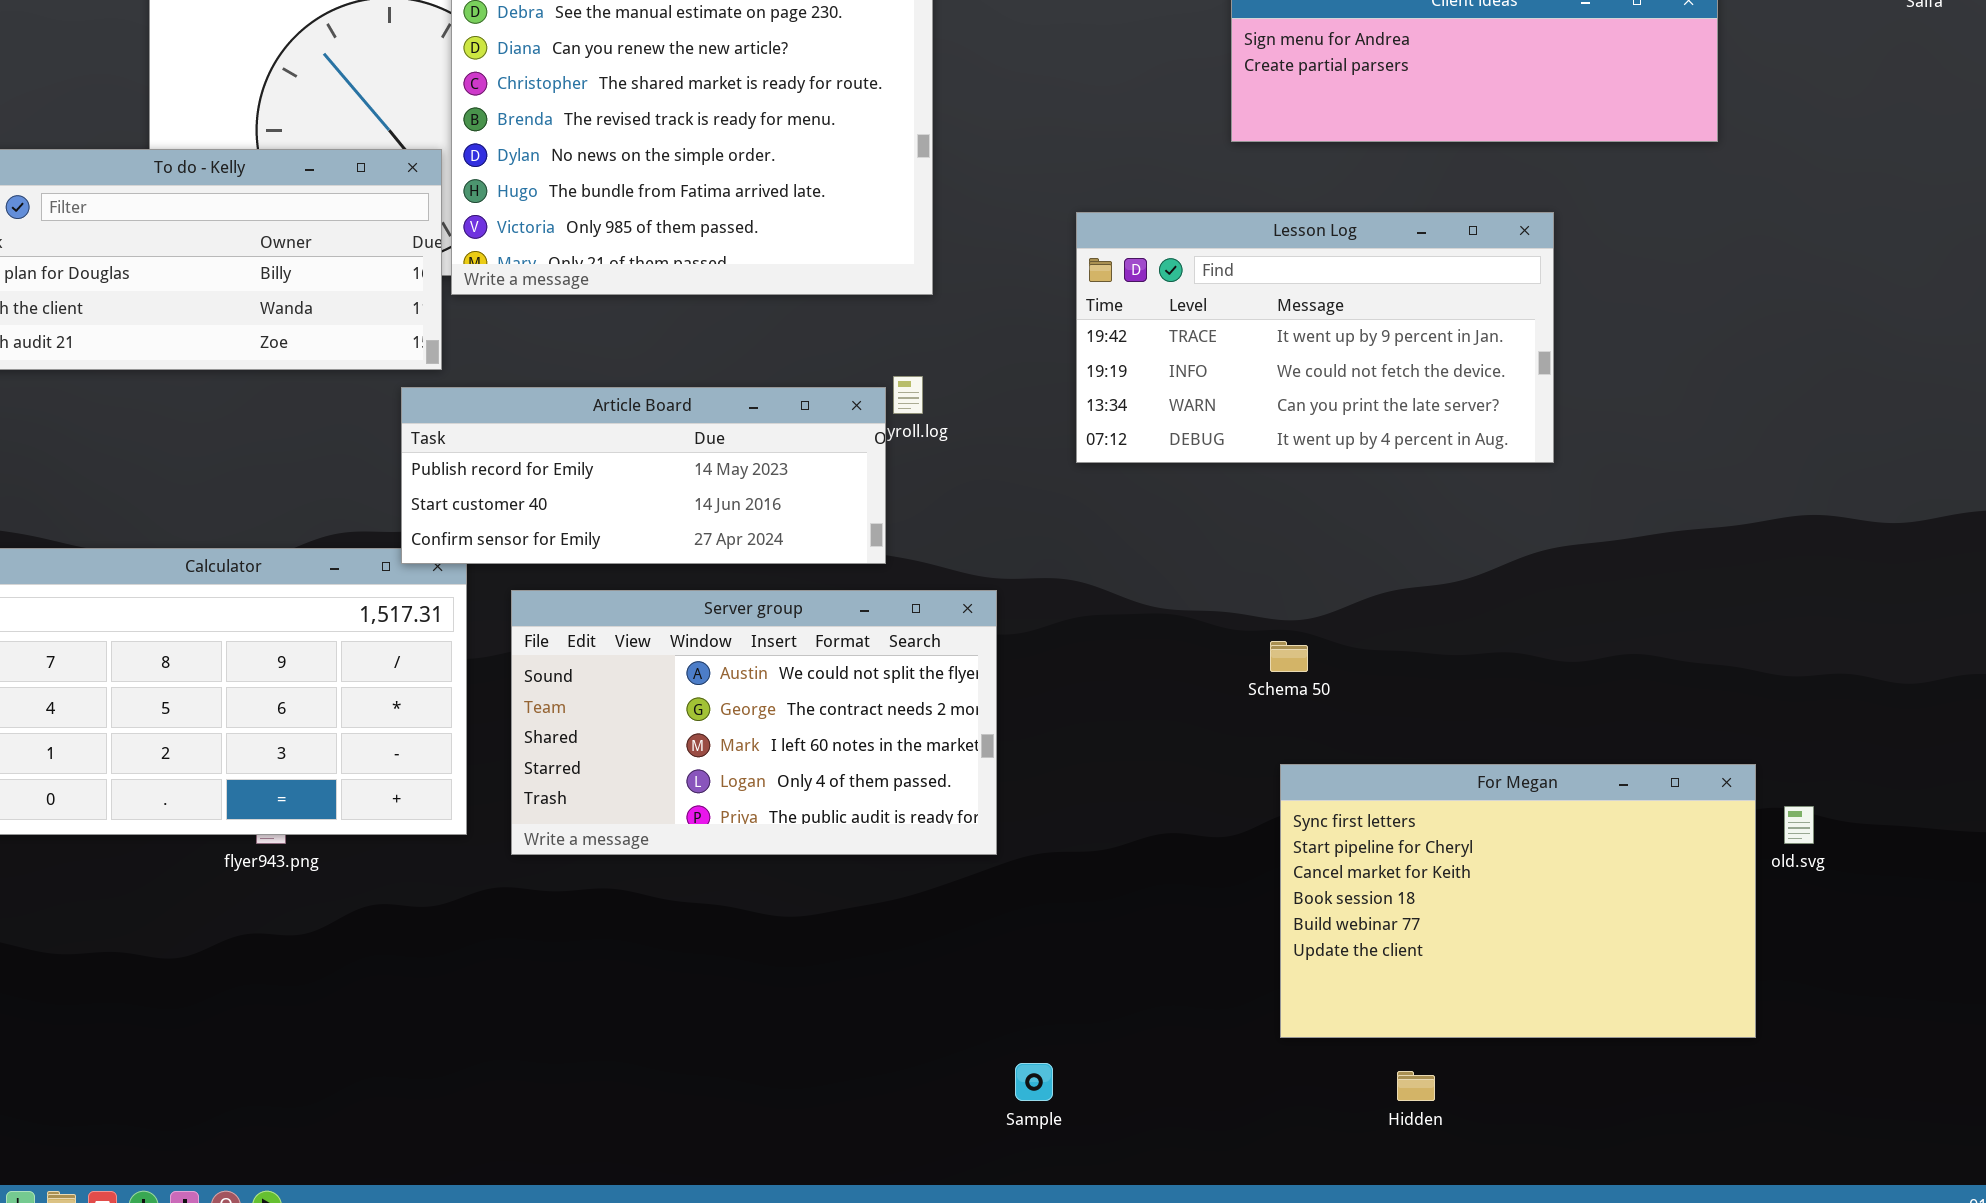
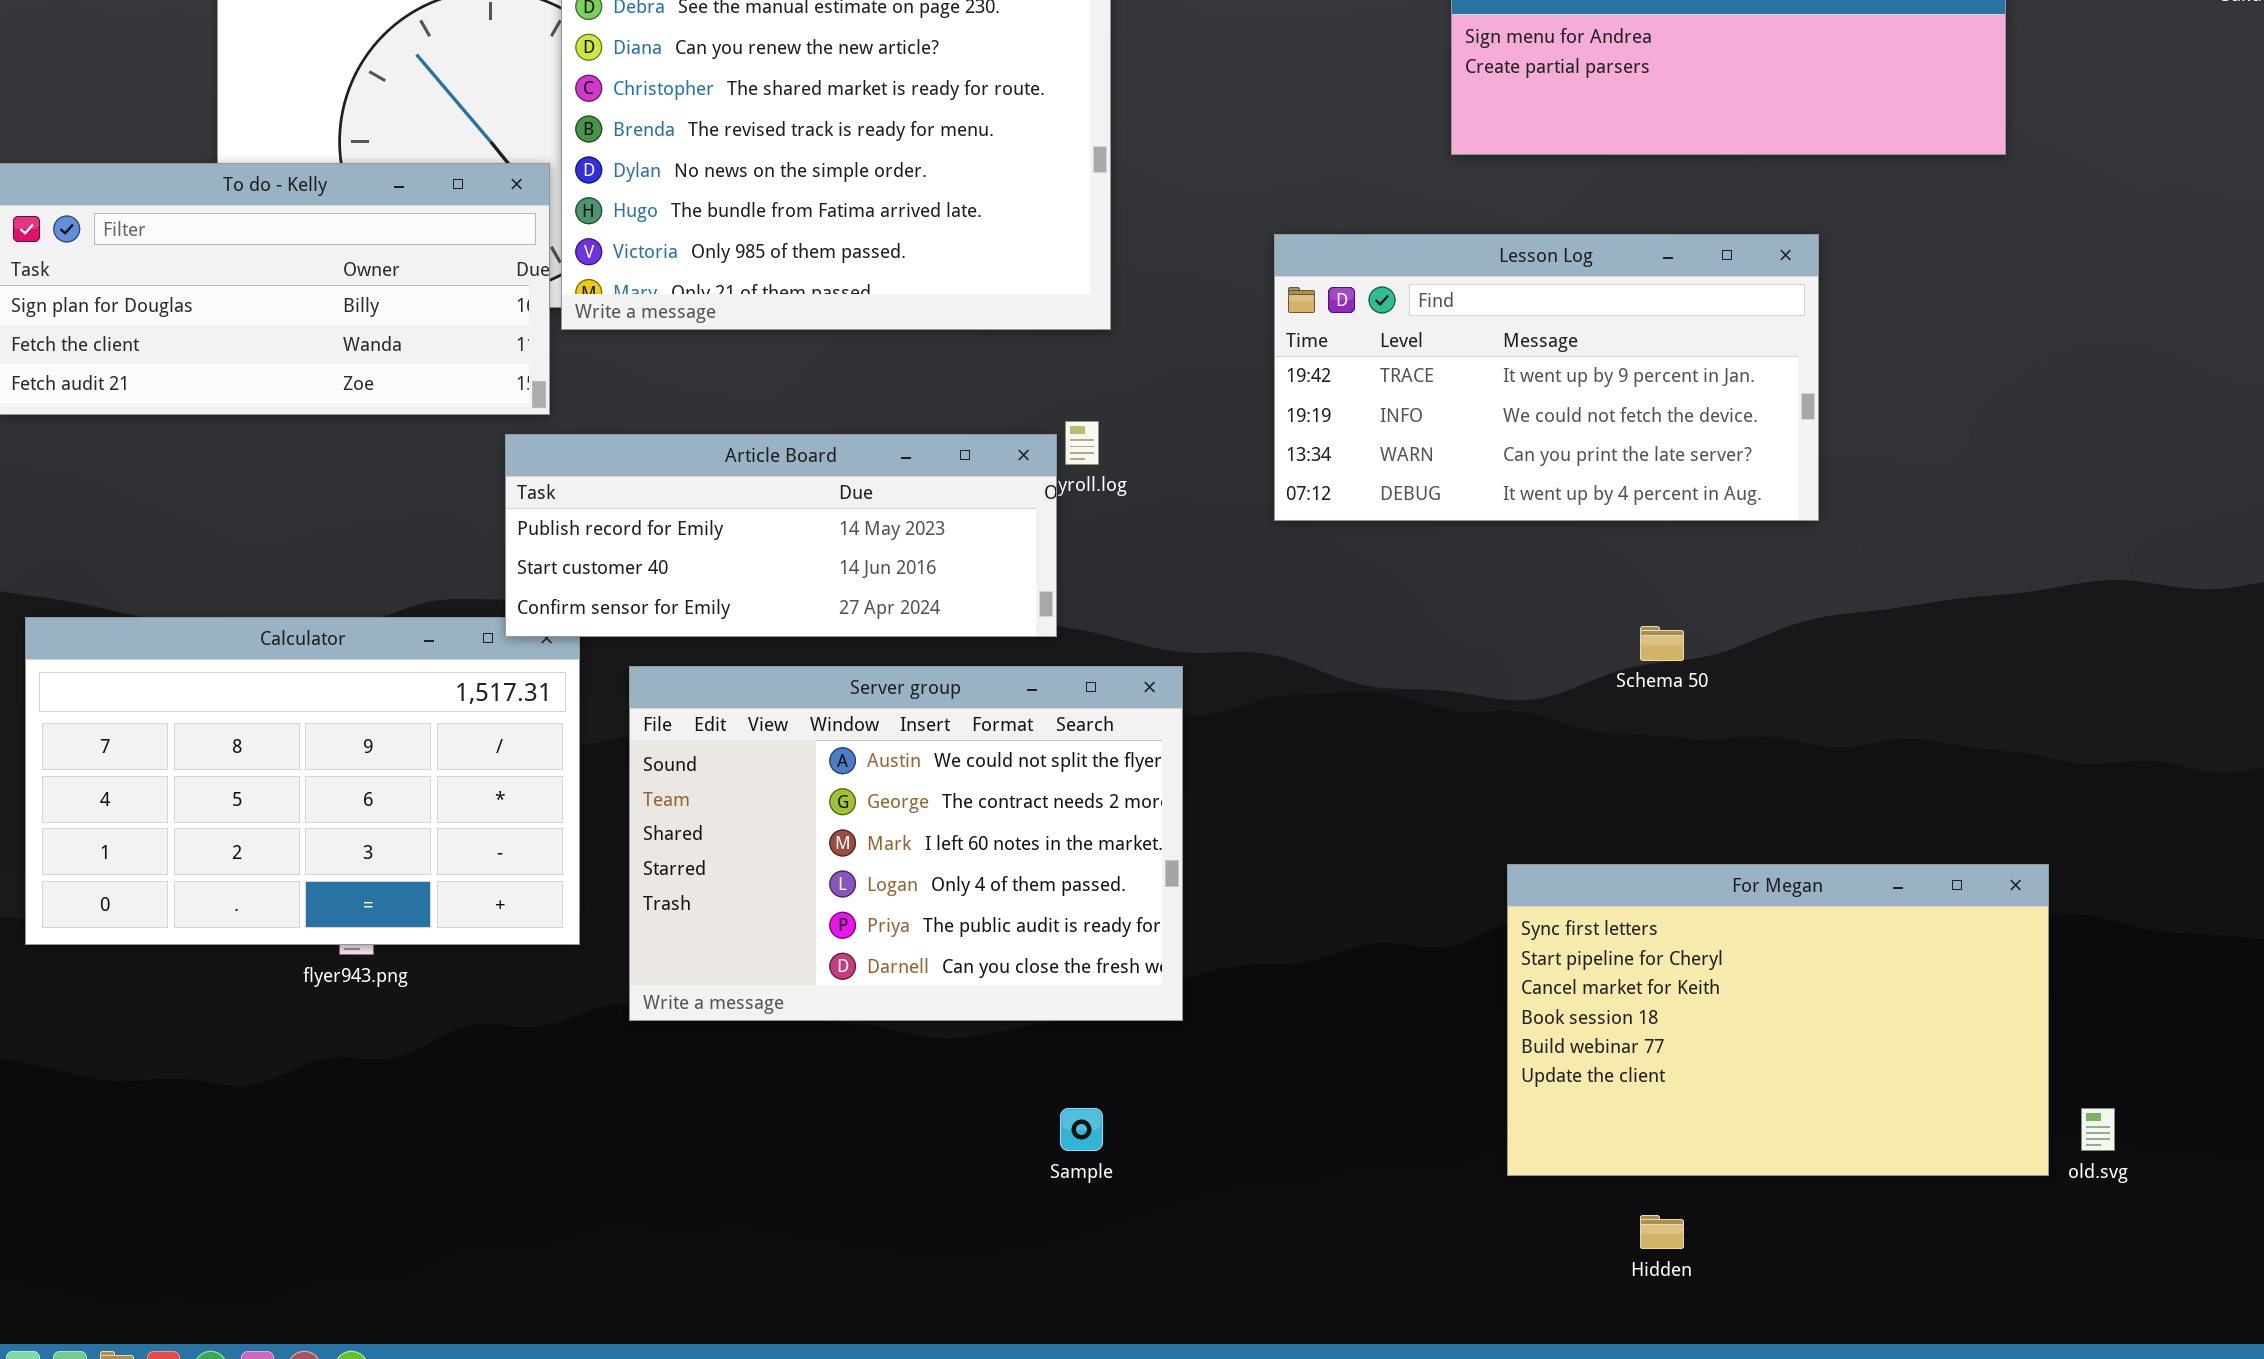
Server group: [511,590,997,855] -> [629,666,1183,1021], resized
Schema 50: [1270,641,1308,672] -> [1640,626,1684,661], moved
old.svg: [1784,806,1814,844] -> [2081,1108,2115,1151], moved
Sample: [1015,1063,1053,1101] -> [1060,1108,1103,1151], moved

